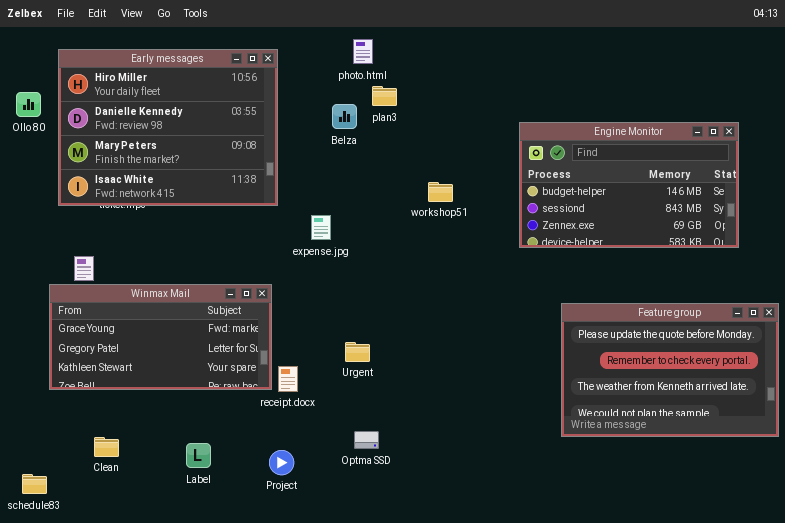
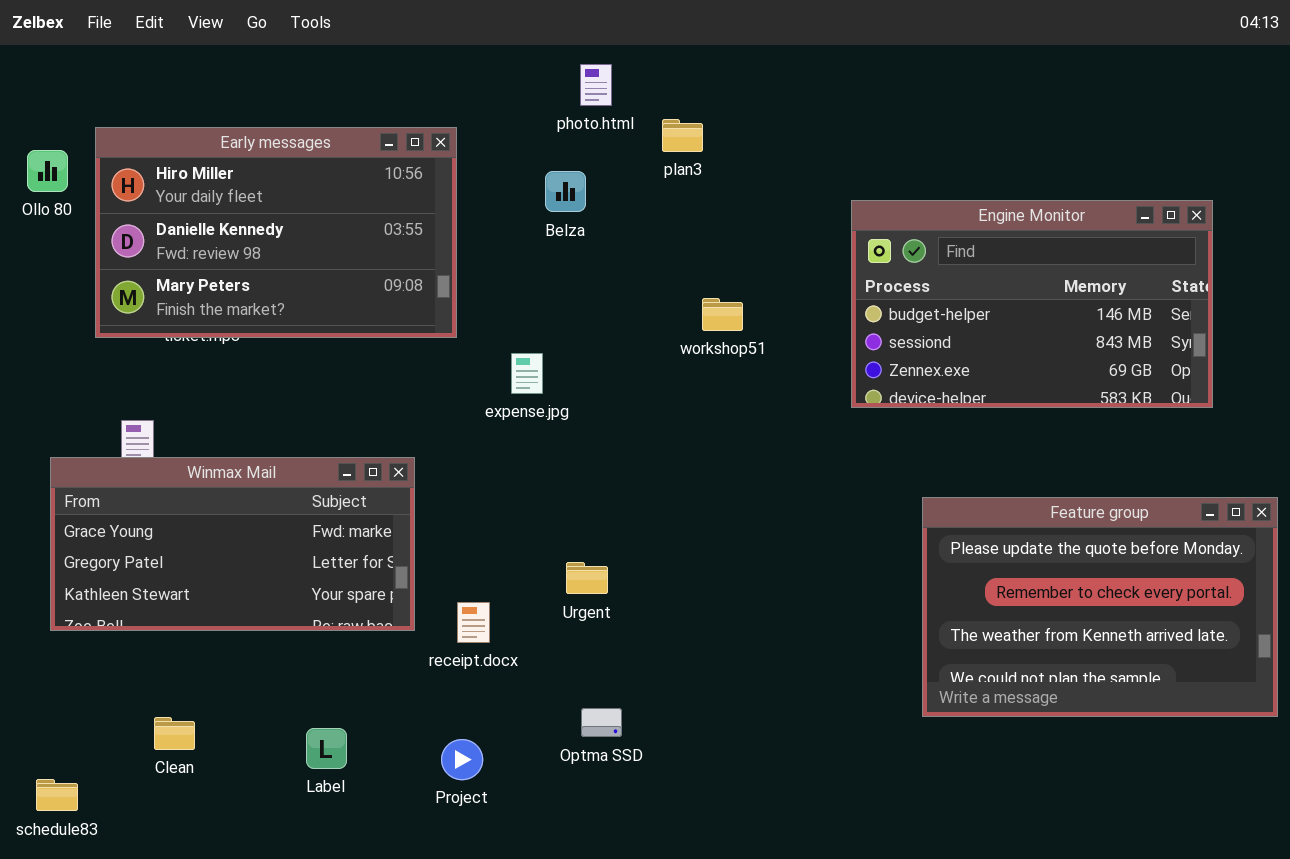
Early messages: [58,49,278,206] -> [95,127,457,338], resized
plan3: [372,86,397,106] -> [662,119,703,152], moved
Winmax Mail: [49,284,272,390] -> [50,457,415,631], moved

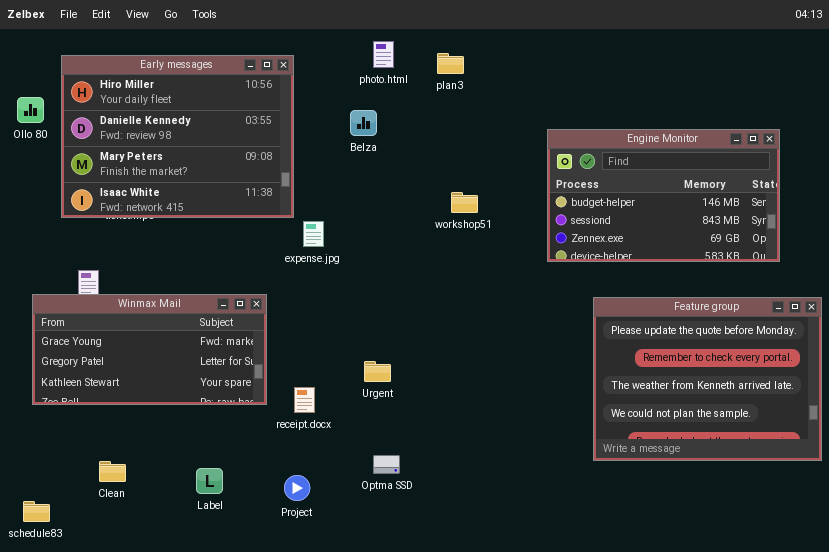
plan3: [662,119,703,152] -> [437,53,464,74], moved
Early messages: [95,127,457,338] -> [61,55,294,218], resized
expense.jpg: [511,353,543,394] -> [303,221,324,247], moved
Feature group: [922,497,1278,717] -> [593,297,822,461], resized

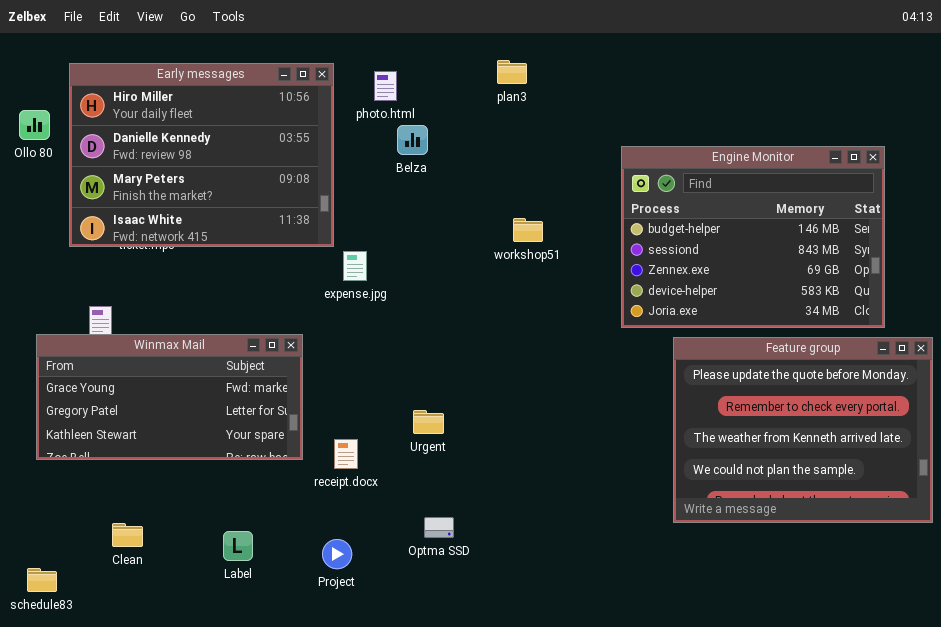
photo.html: [373,41,394,68] -> [374,71,397,101], moved
Engine Monitor: [547,129,780,262] -> [621,146,885,328], resized

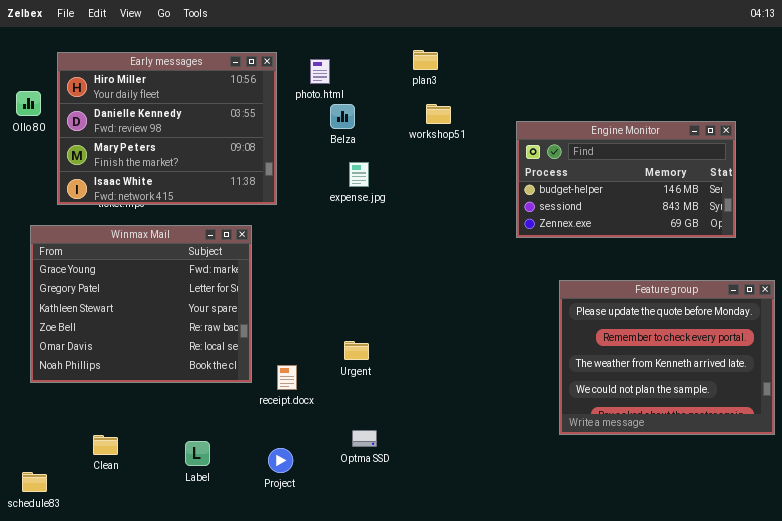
Engine Monitor: [621,146,885,328] -> [516,121,736,238], resized
workshop51: [513,218,543,242] -> [426,104,451,124], moved
expense.jpg: [343,251,367,281] -> [349,162,369,187], moved
Winmax Mail: [36,334,303,460] -> [30,225,252,383], resized

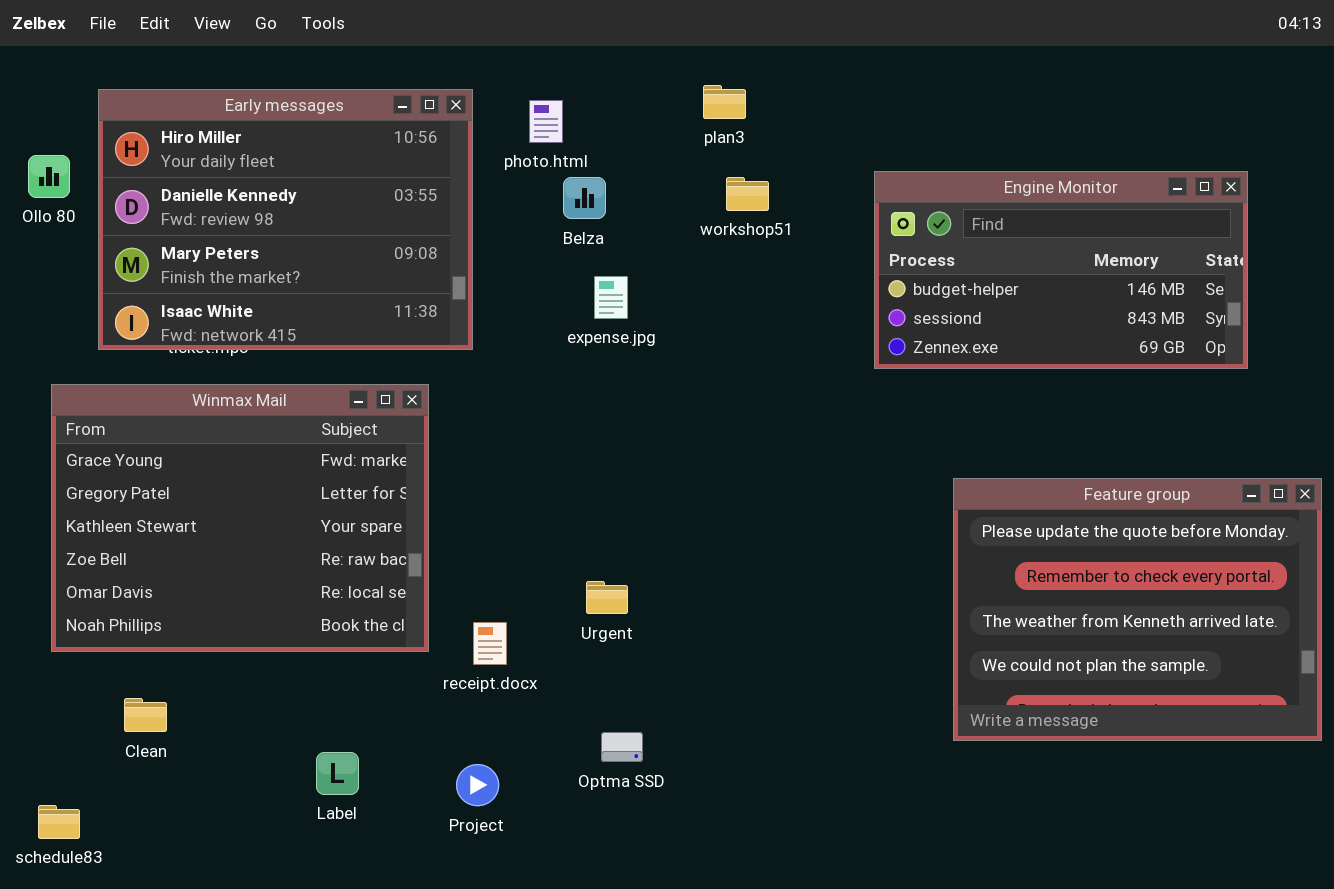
Engine Monitor: [516,121,736,238] -> [874,171,1248,369], moved
Clean: [93,435,118,455] -> [124,698,167,732], moved

